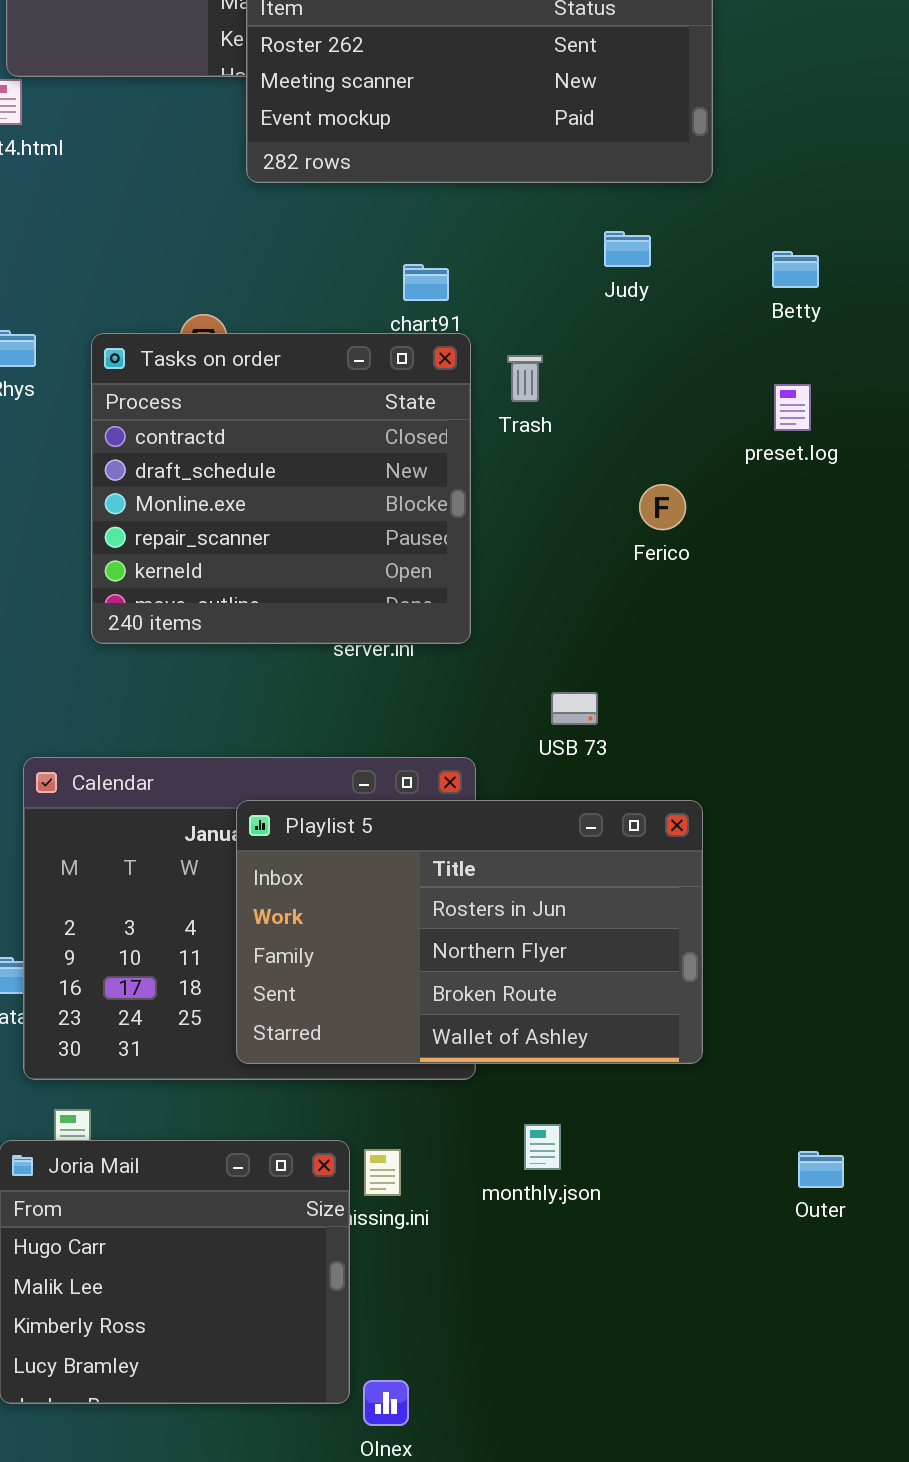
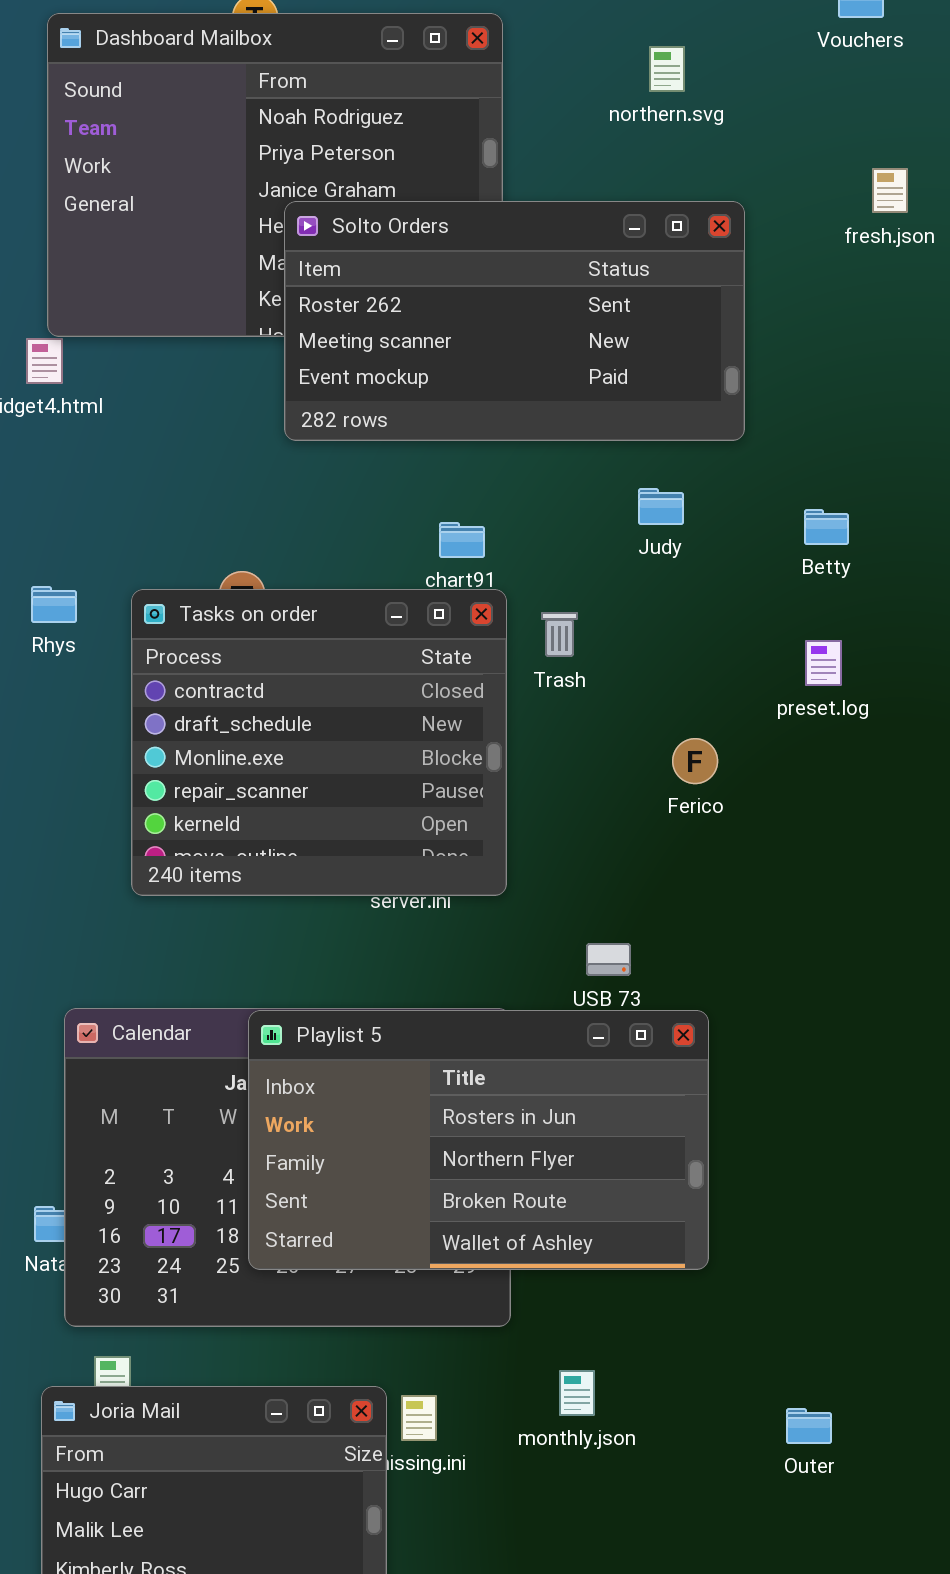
Playlist 5: [236,800,703,1064] -> [248,1010,709,1270], moved
Outer: [798,1151,844,1188] -> [786,1408,832,1444], moved

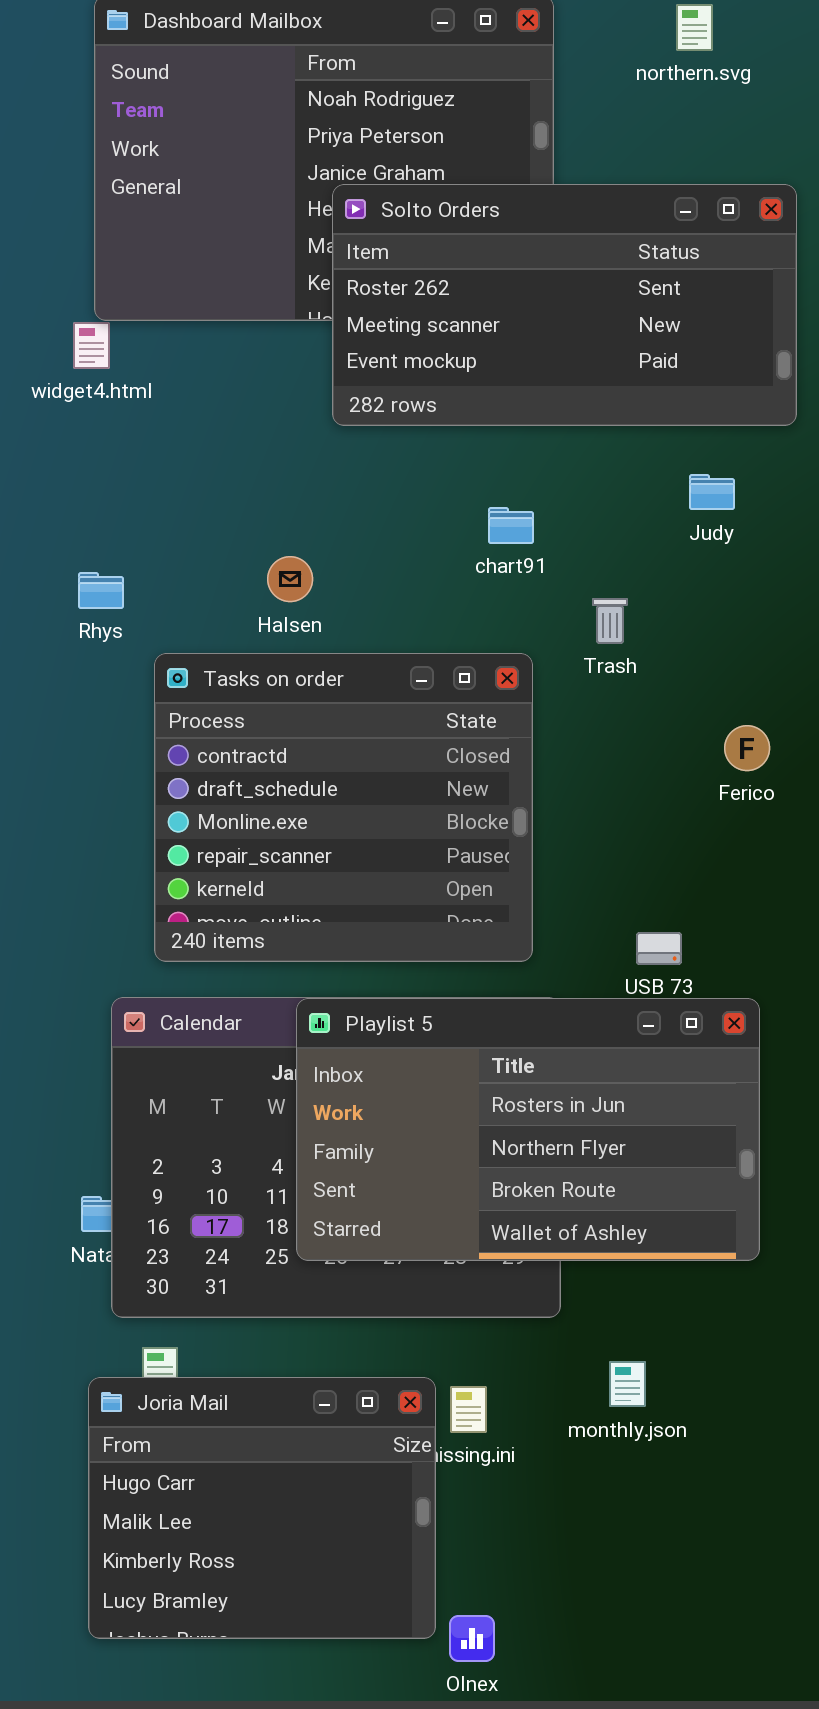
northern.svg: [649,46,685,92] -> [676,4,713,51], moved
Tasks on order: [131,589,507,896] -> [154,653,533,962], moved

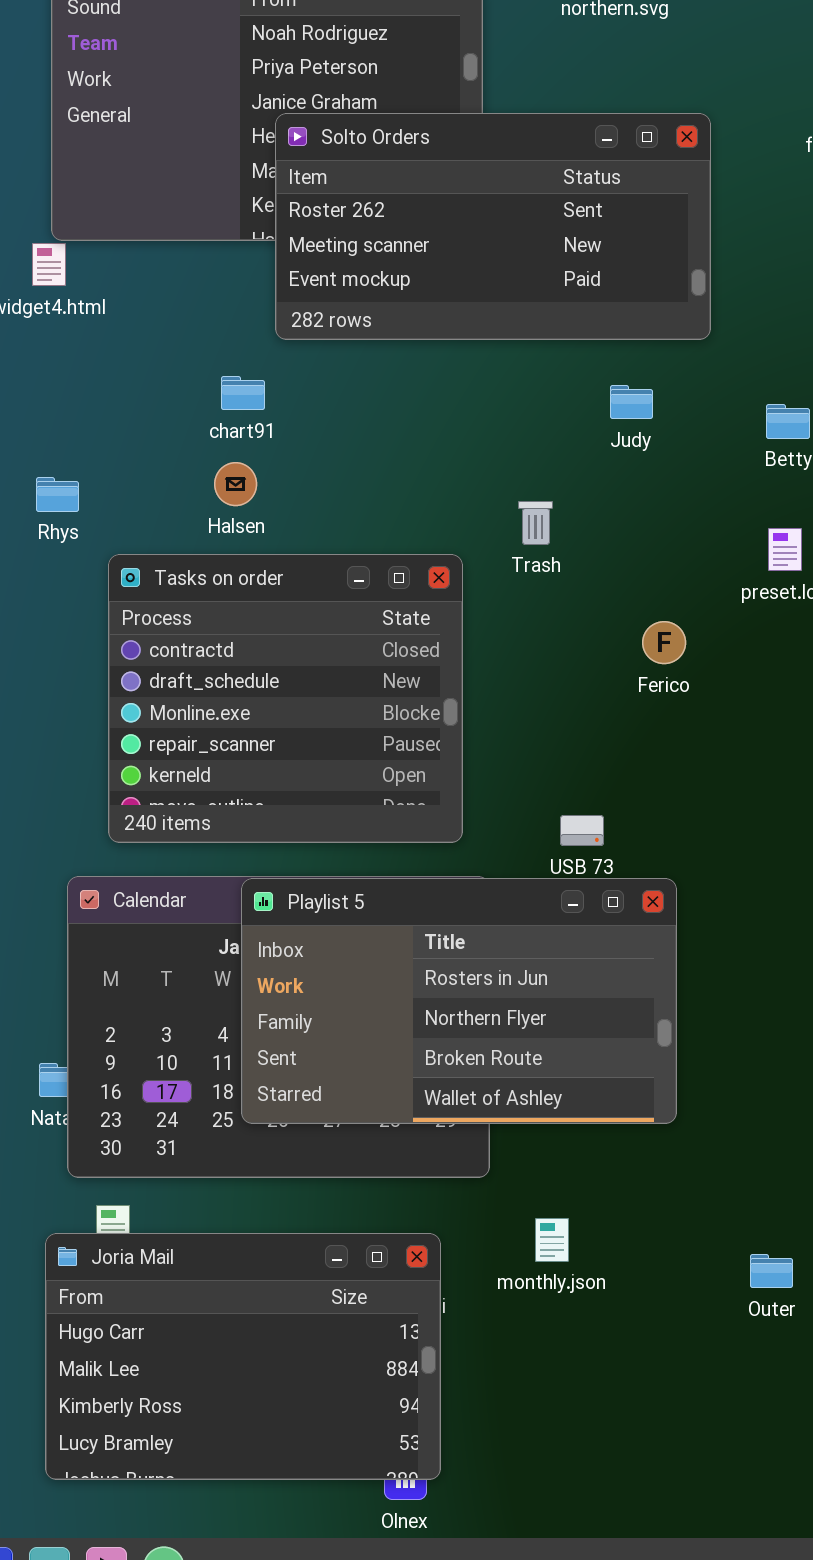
chart91: [488,507,534,544] -> [221,376,265,410], moved
Joria Mail: [88,1377,436,1639] -> [45,1233,441,1480], resized

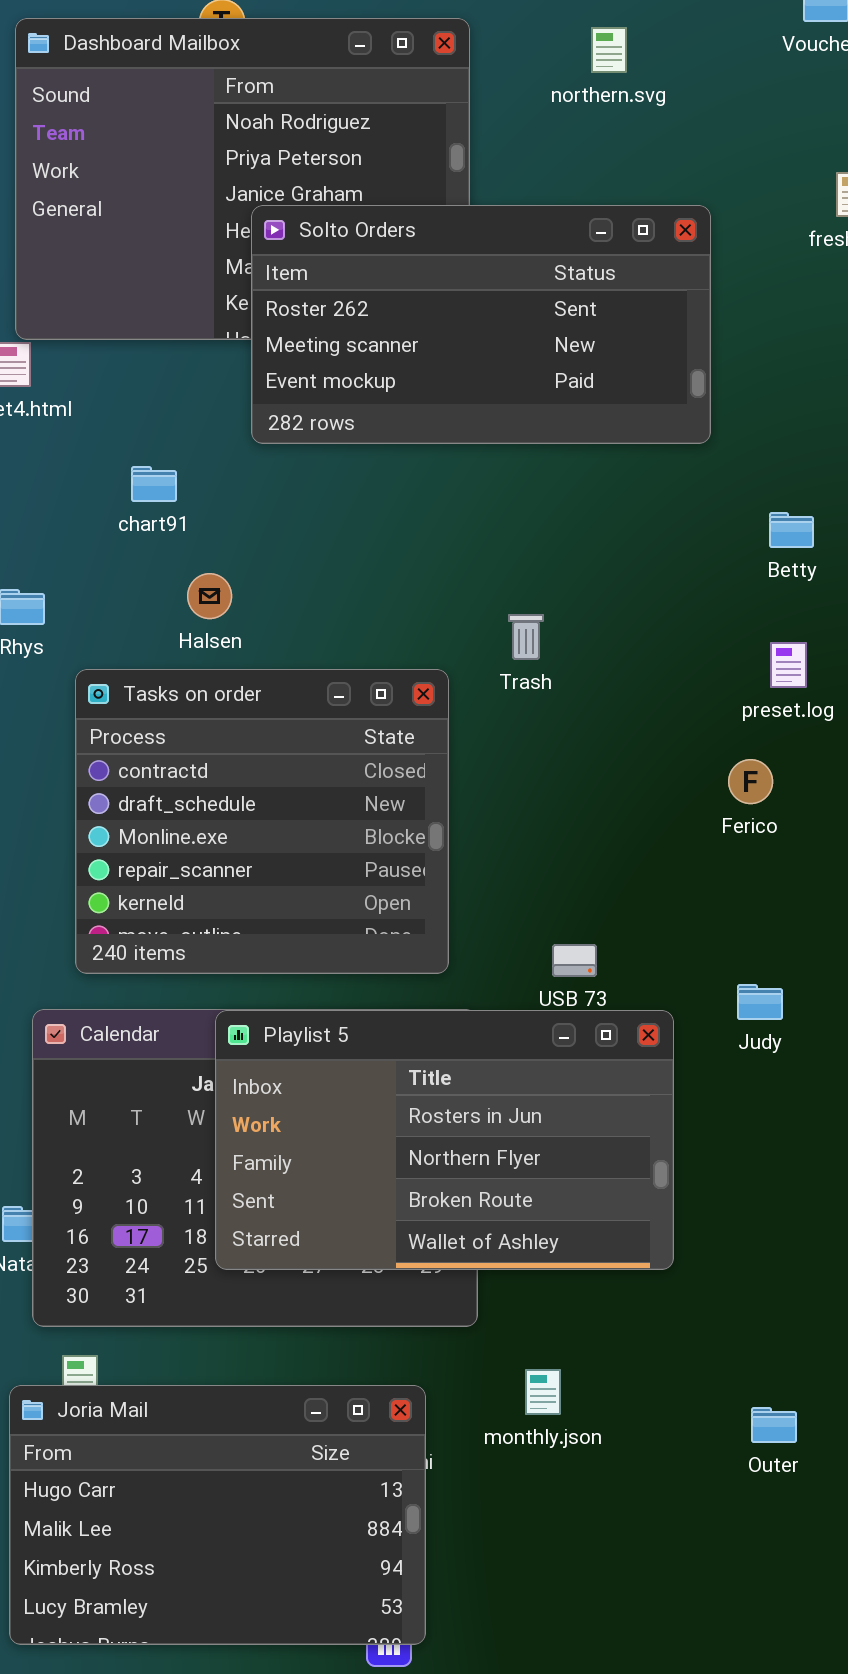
chart91: [221,376,265,410] -> [131,466,177,502], moved
Judy: [610,385,653,419] -> [737,984,783,1020], moved
Ferico: [642,621,686,664] -> [728,759,773,804], moved

